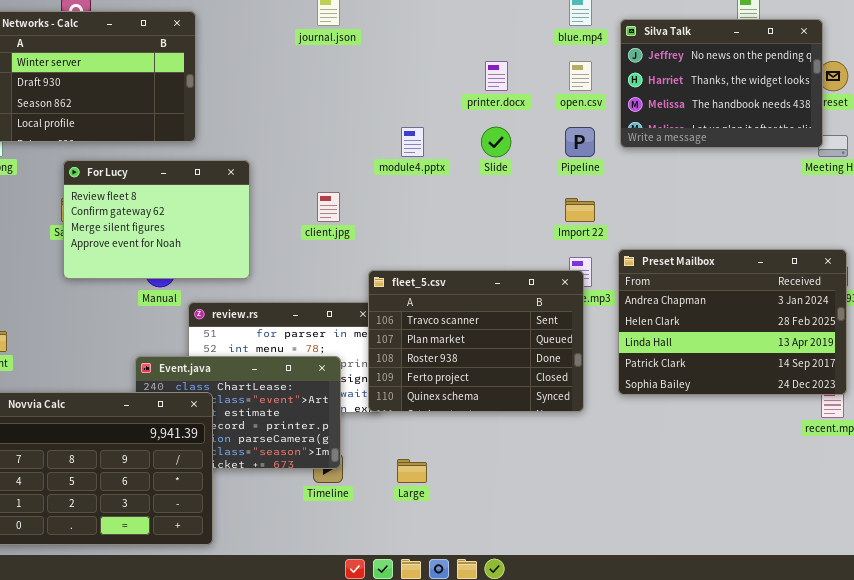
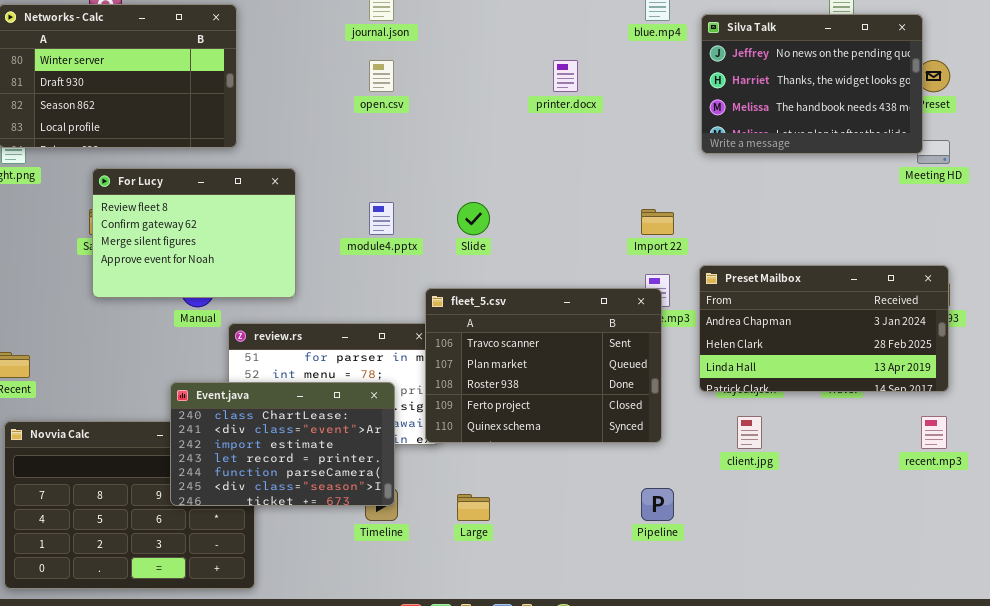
open.csv: [569,61,592,91] -> [369,60,394,92], moved
module4.pptx: [401,127,424,157] -> [369,202,394,235], moved
Slide: [481,127,511,157] -> [457,202,490,235], moved
Pipeline: [565,127,595,157] -> [641,488,674,521], moved
client.jpg: [317,192,340,222] -> [737,416,762,449], moved
Preset Mailbox: [618,249,847,395] -> [699,265,949,392], resized
Event.java: [135,356,341,469] -> [170,382,395,506], raised

